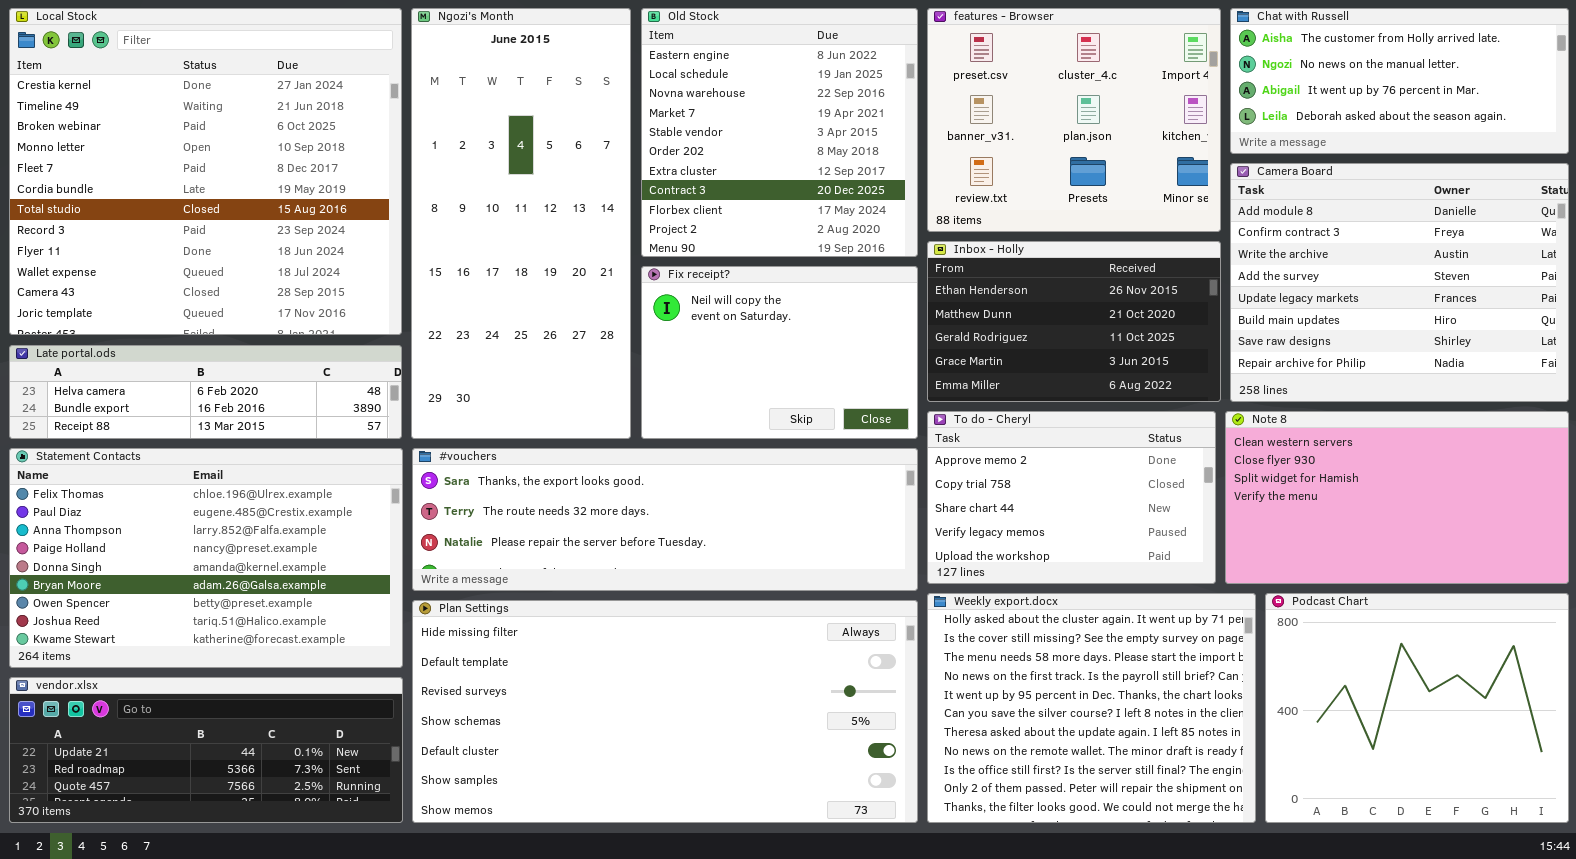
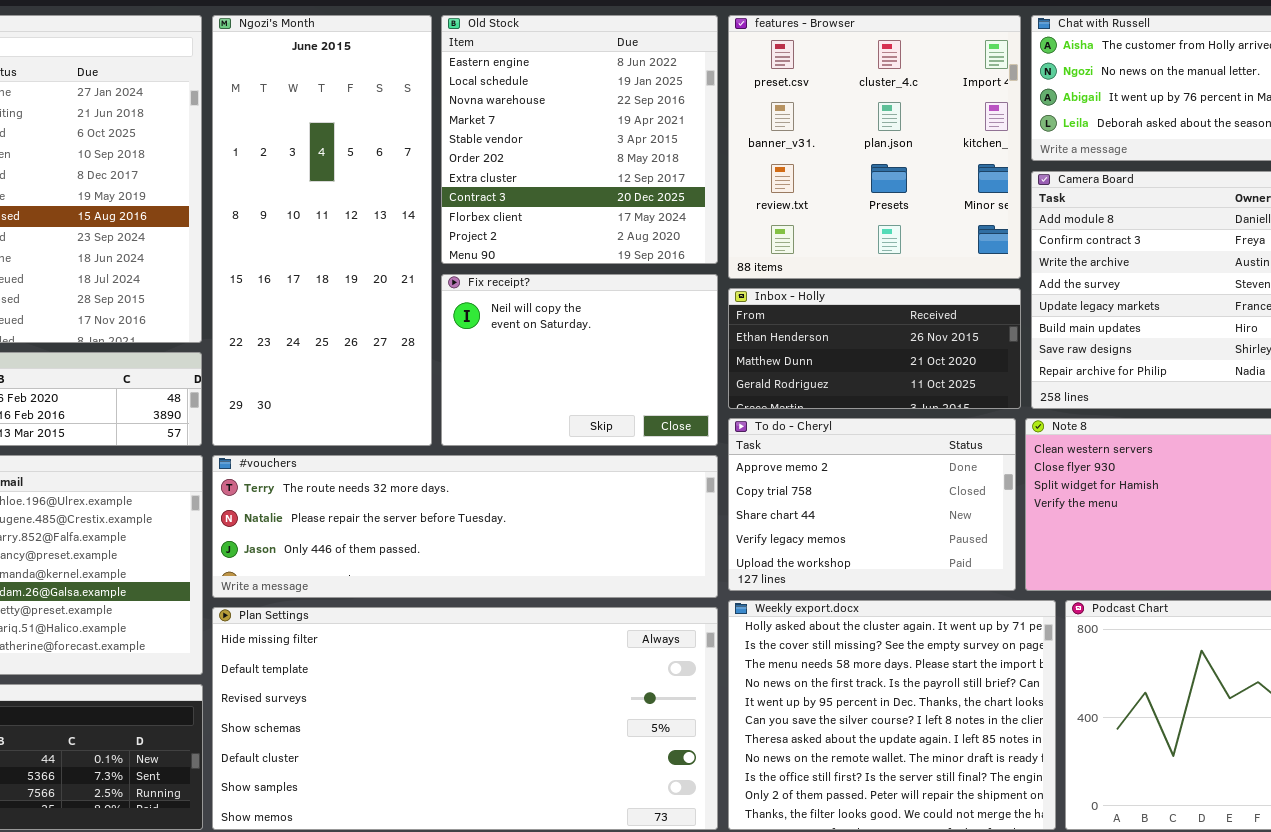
features - Browser: [927,8,1221,232] -> [728,15,1021,279], resized
Inbox - Holly: [927,241,1221,402] -> [728,288,1021,409], resized
#vouchers: [412,448,918,591] -> [212,455,718,598], scrolled down 1 row

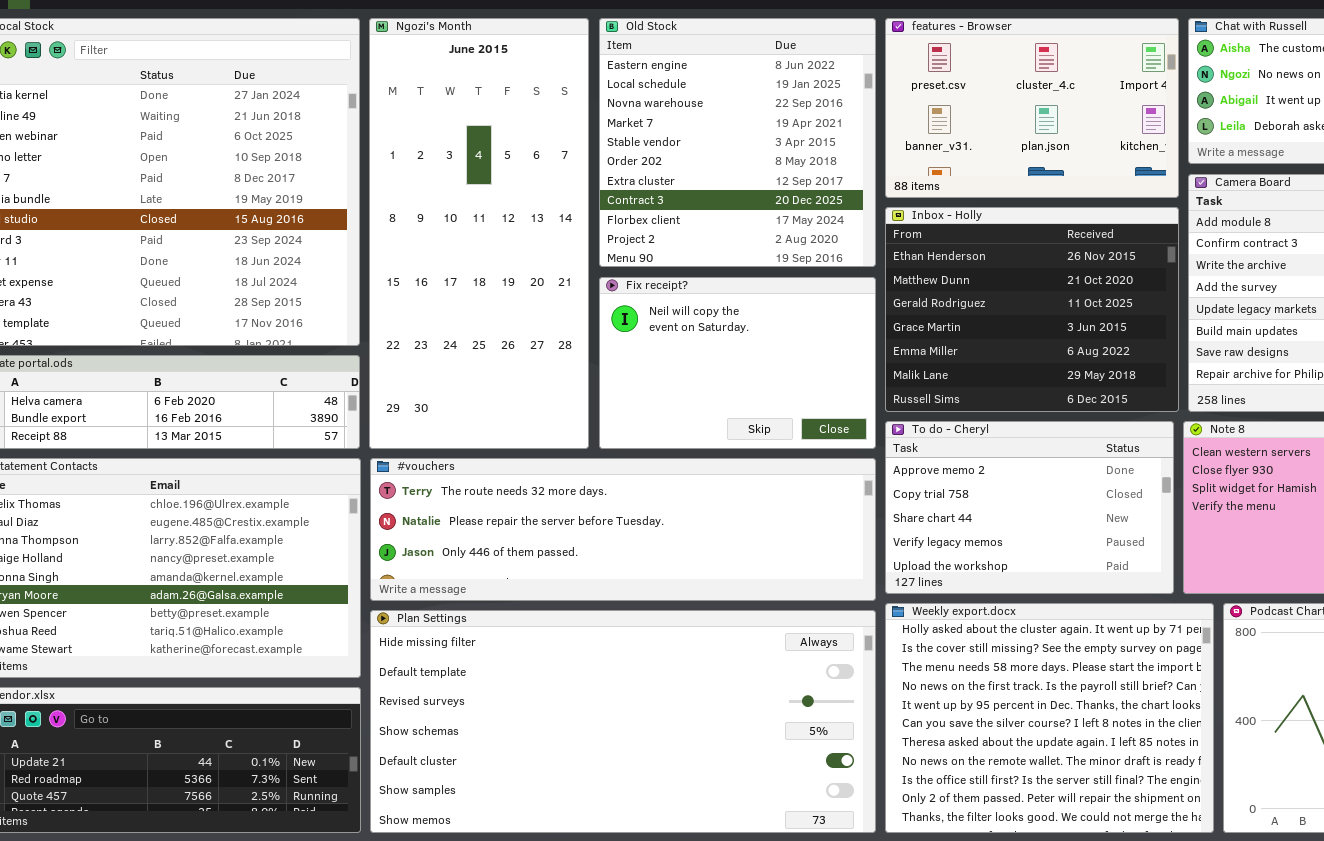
features - Browser: [728,15,1021,279] -> [885,18,1179,198], resized
Inbox - Holly: [728,288,1021,409] -> [885,207,1179,412], resized

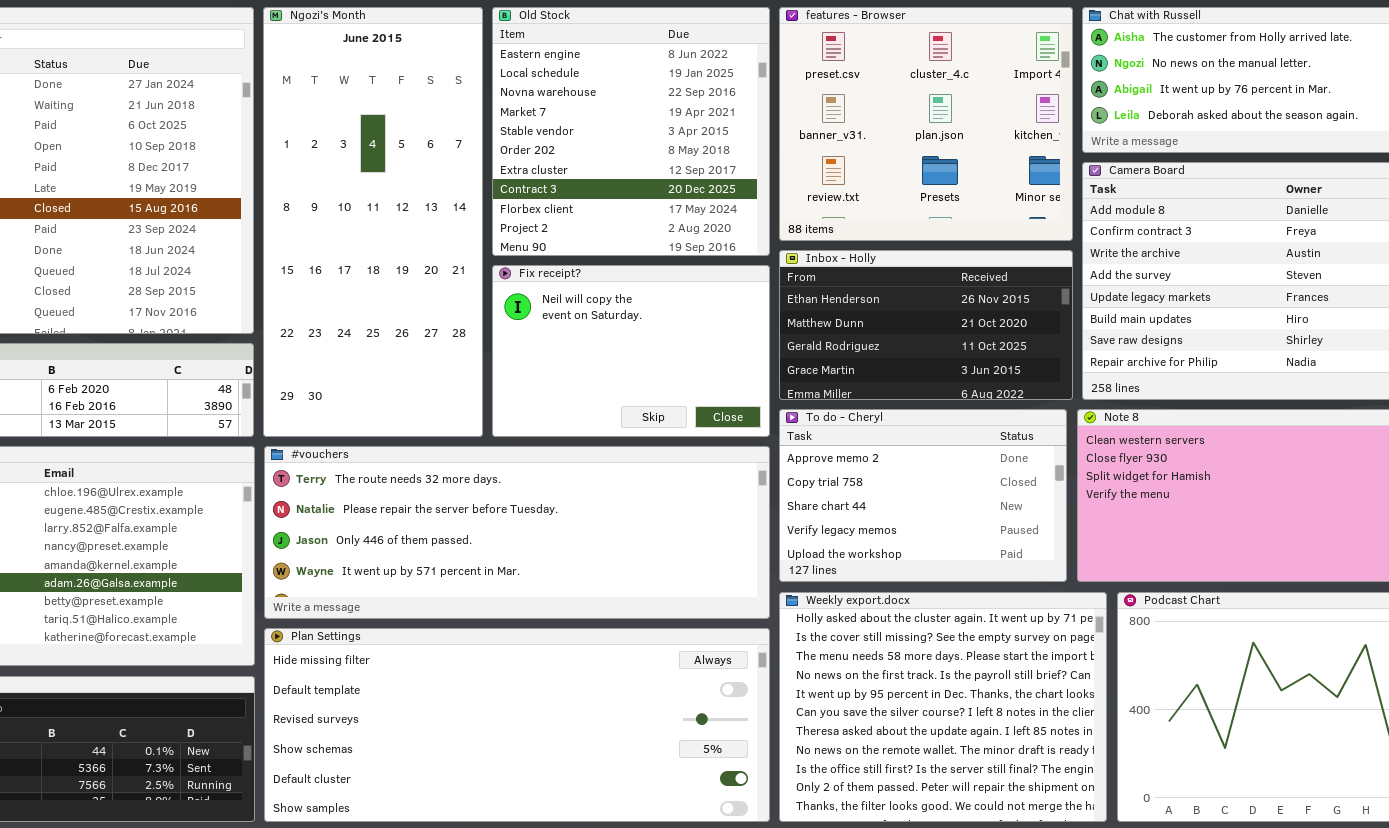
features - Browser: [885,18,1179,198] -> [779,7,1073,241], resized
Inbox - Holly: [885,207,1179,412] -> [779,250,1073,400], resized
#vouchers: [370,458,876,601] -> [264,446,770,619], resized
Plan Settings: [370,610,876,833] -> [264,628,770,822], resized

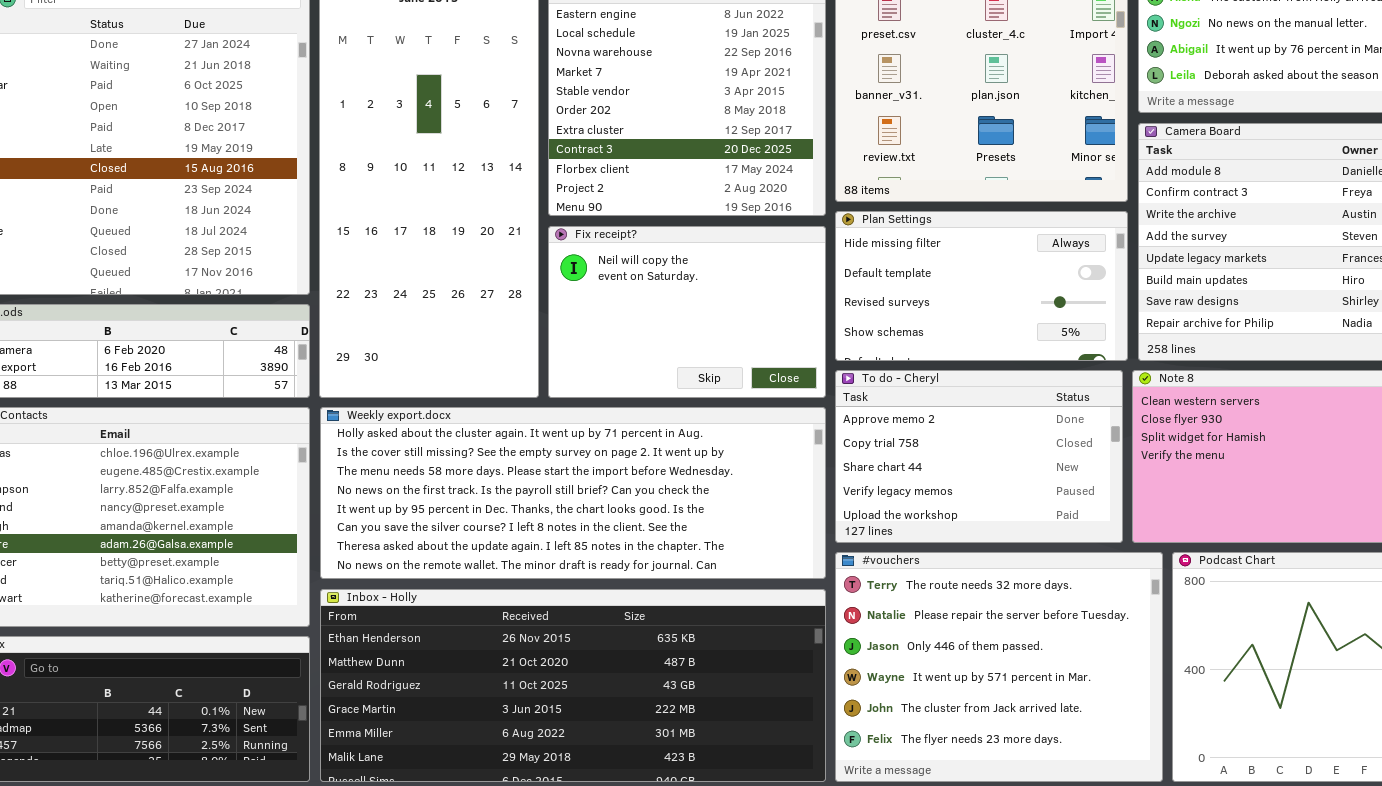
Inbox - Holly: [779,250,1073,400] -> [320,589,826,782], moved, resized
#vouchers: [264,446,770,619] -> [835,552,1163,782], moved, resized
Weekly export.docx: [779,592,1107,822] -> [320,407,826,579], moved, resized
Plan Settings: [264,628,770,822] -> [835,211,1128,361], moved, resized

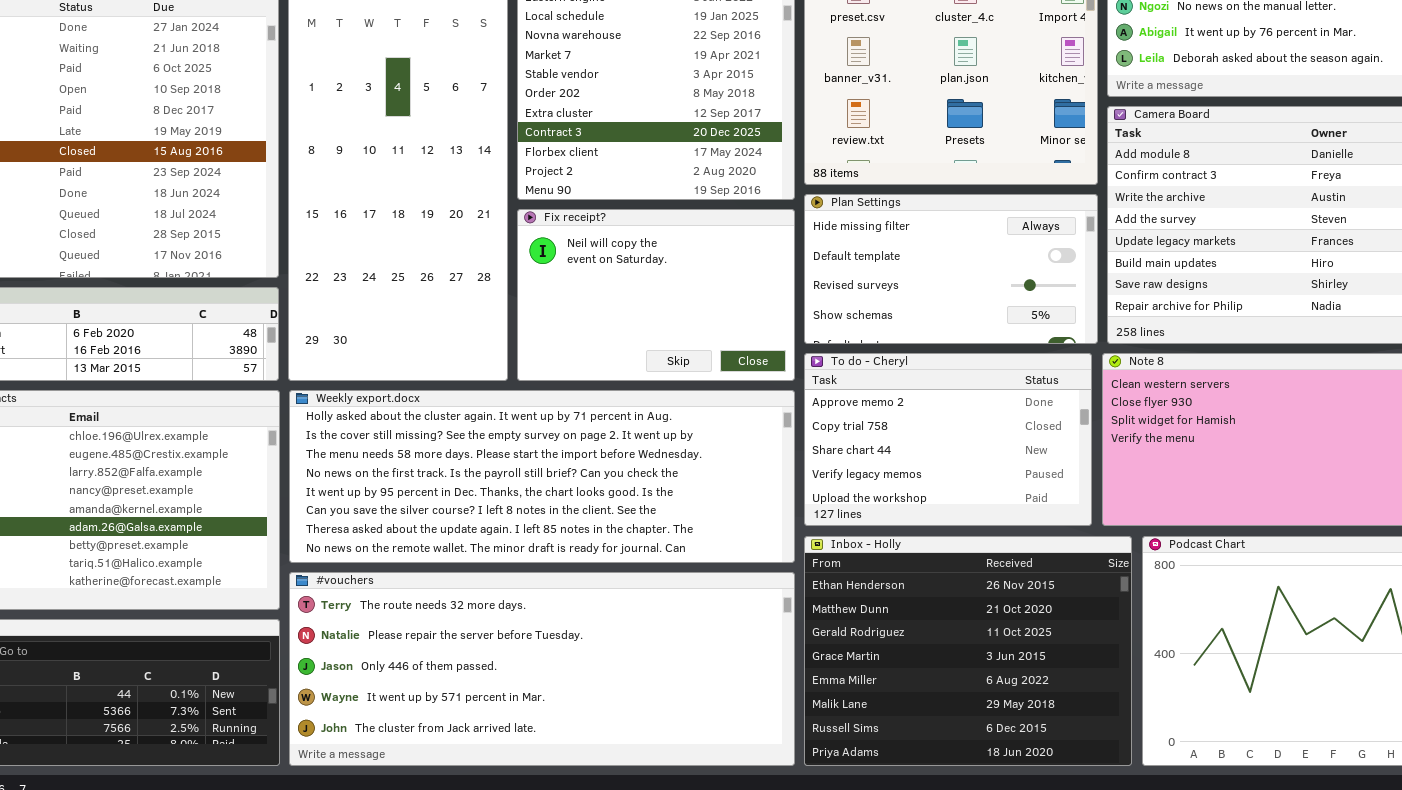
#vouchers: [835,552,1163,782] -> [289,572,795,766], moved, resized
Inbox - Holly: [320,589,826,782] -> [804,536,1132,766], moved, resized

